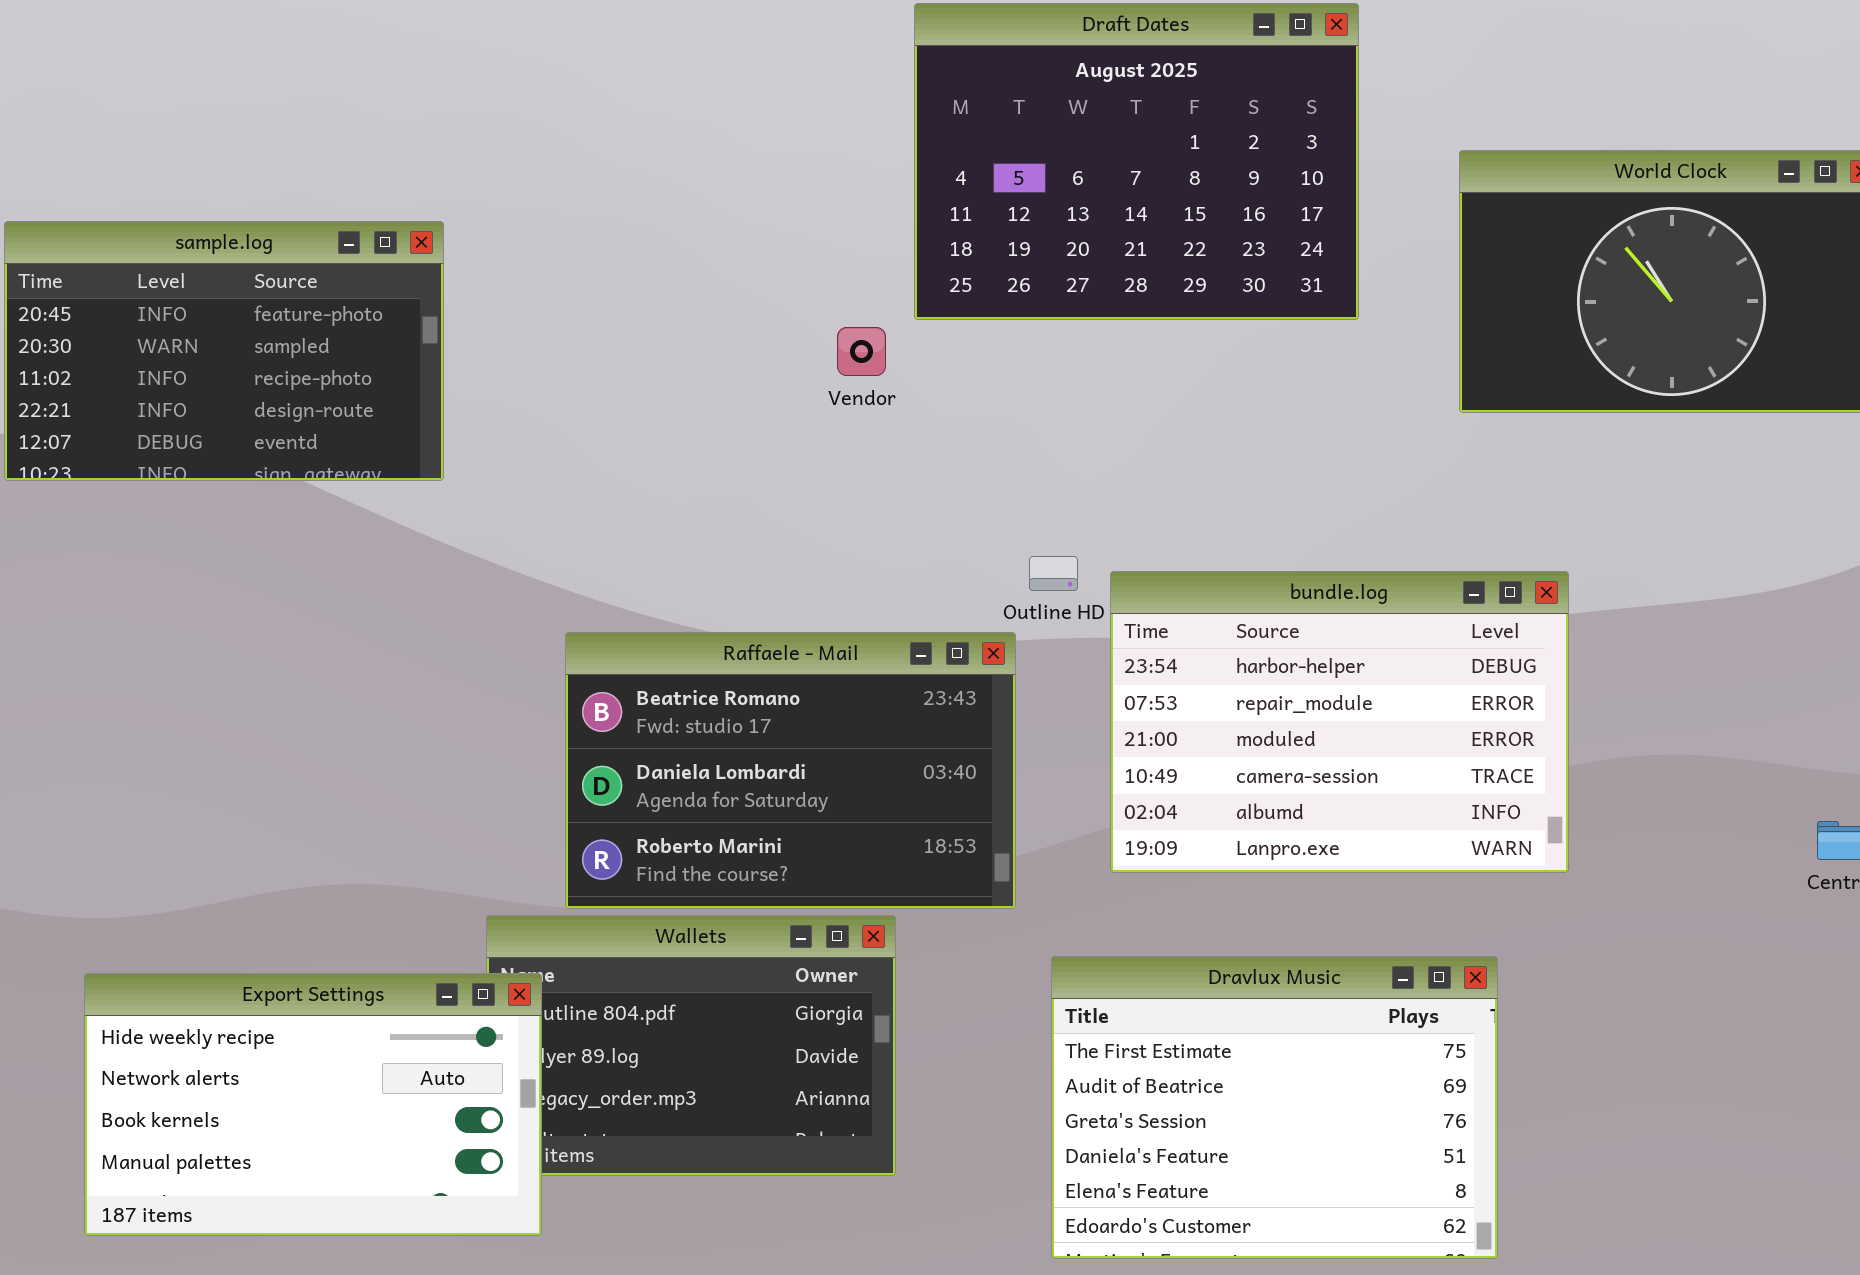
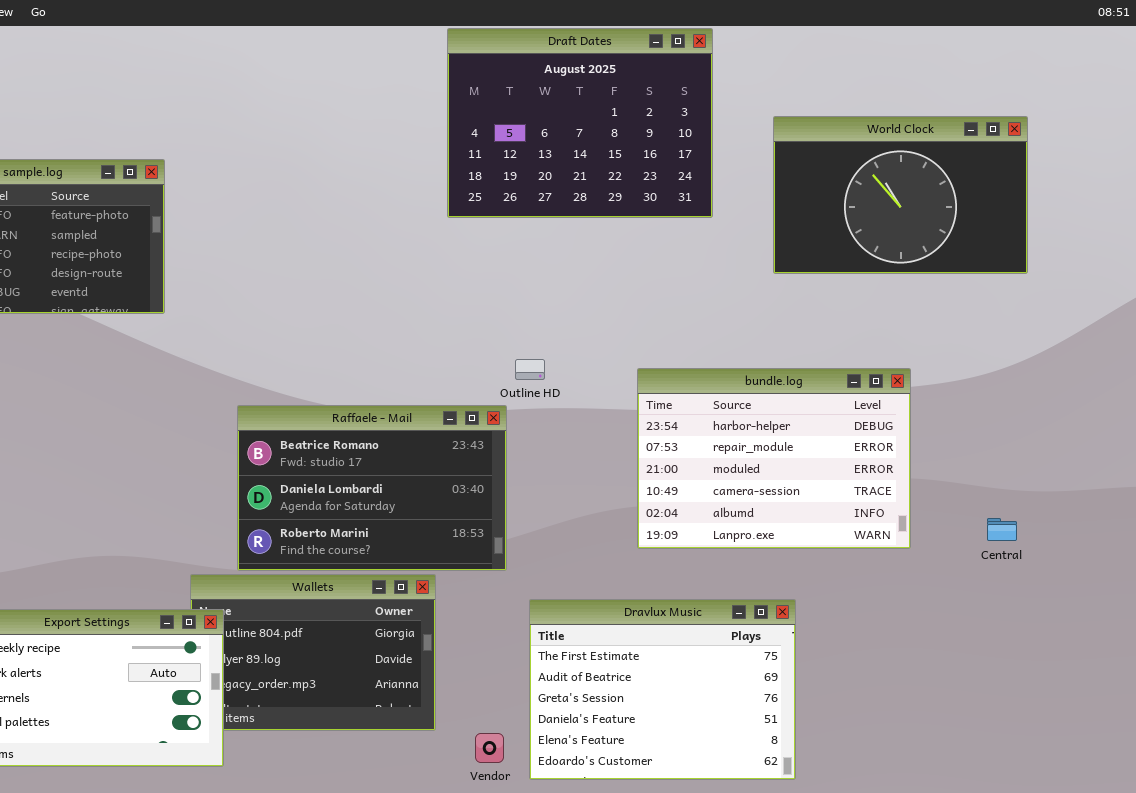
Vendor: [837,327,886,376] -> [475,733,504,763], moved
bundle.log: [1110,571,1569,873] -> [637,368,911,549], moved

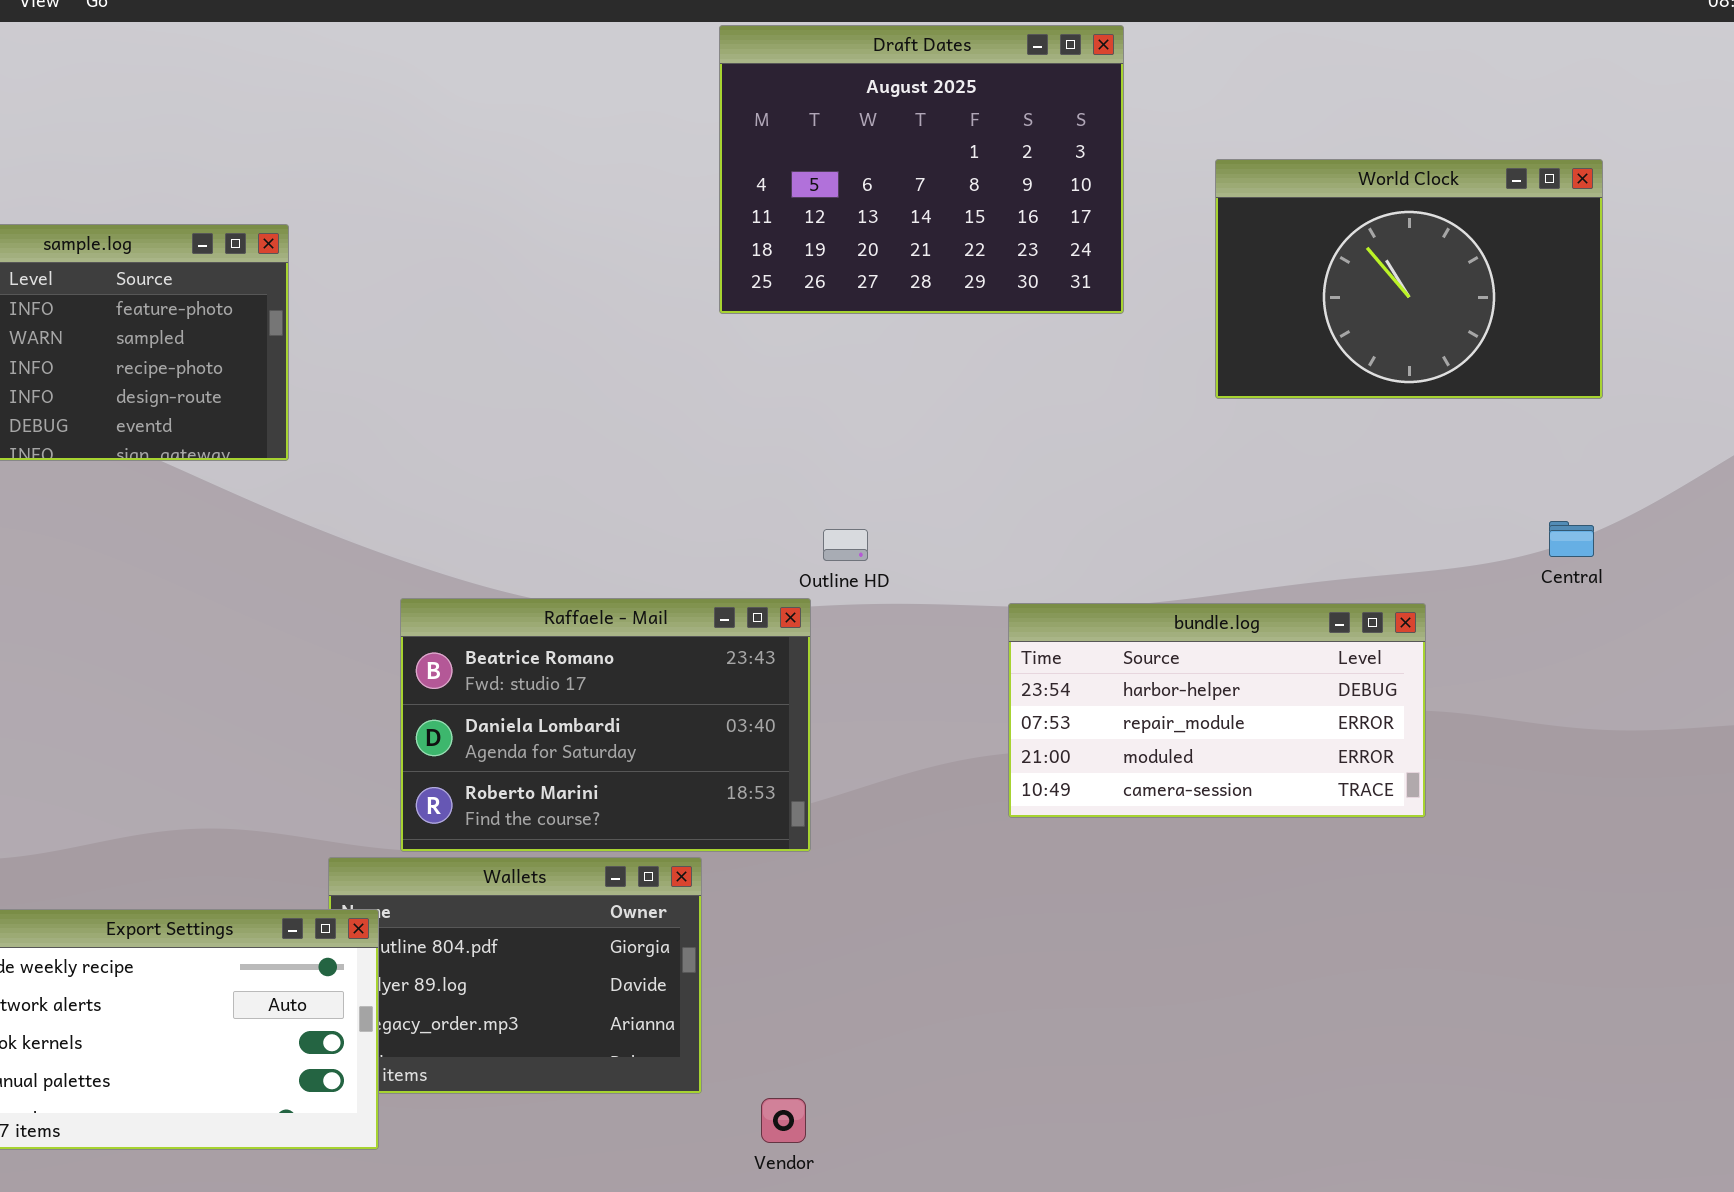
bundle.log: [637,368,911,549] -> [1008,603,1426,818], resized
Central: [987,518,1017,541] -> [1549,521,1594,557], moved
Dravlux Music: [529,599,796,780] -> none, closed

